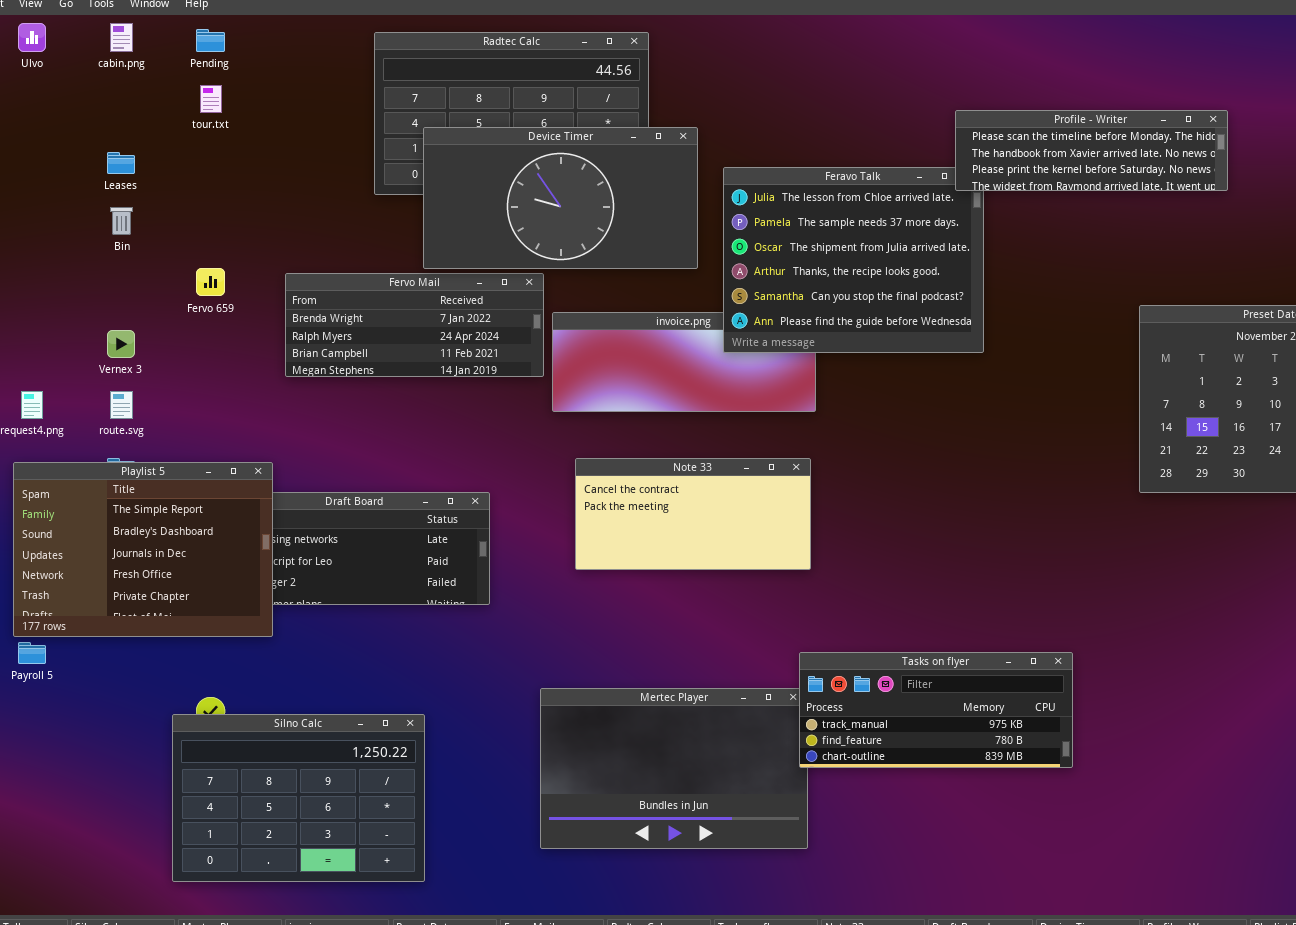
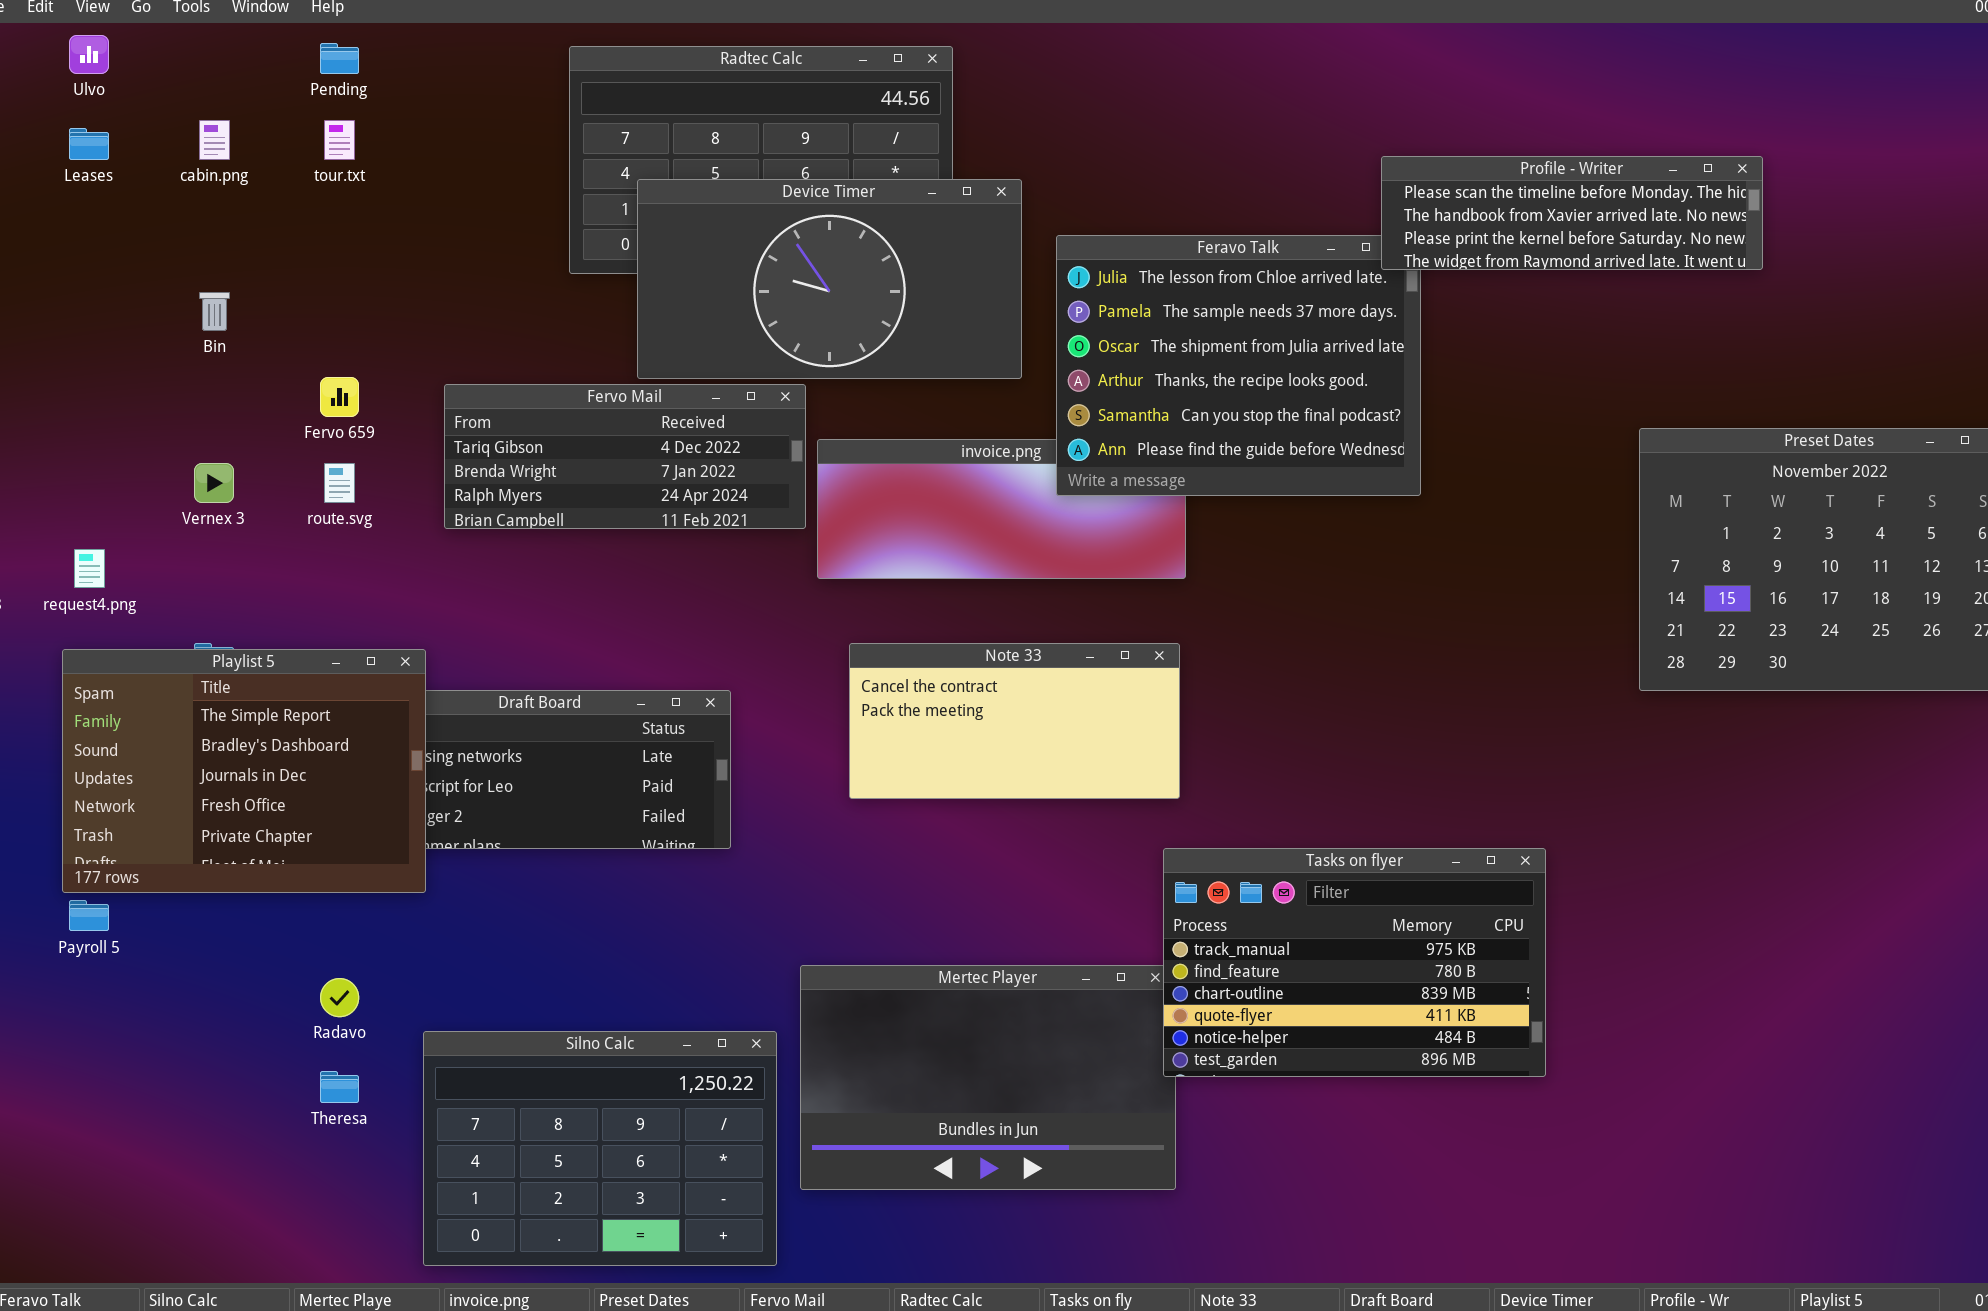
cabin.png: [110,23,133,52] -> [199,120,230,160], moved
Leases: [107,152,135,174] -> [69,128,109,160], moved
Fervo Mail: [285,273,544,377] -> [444,384,806,529], scrolled up 1 row
route.svg: [110,391,133,419] -> [324,463,355,503], moved
Tasks on flyer: [799,652,1073,768] -> [1163,848,1546,1077], resized
Silno Calc: [172,714,425,882] -> [423,1031,777,1266], moved

